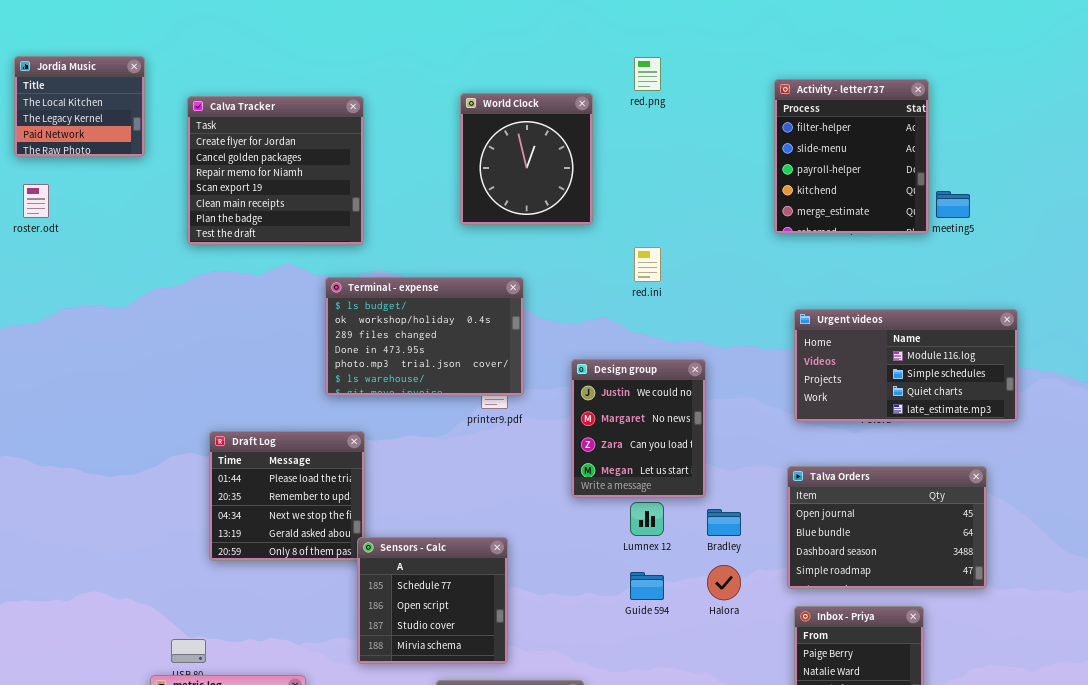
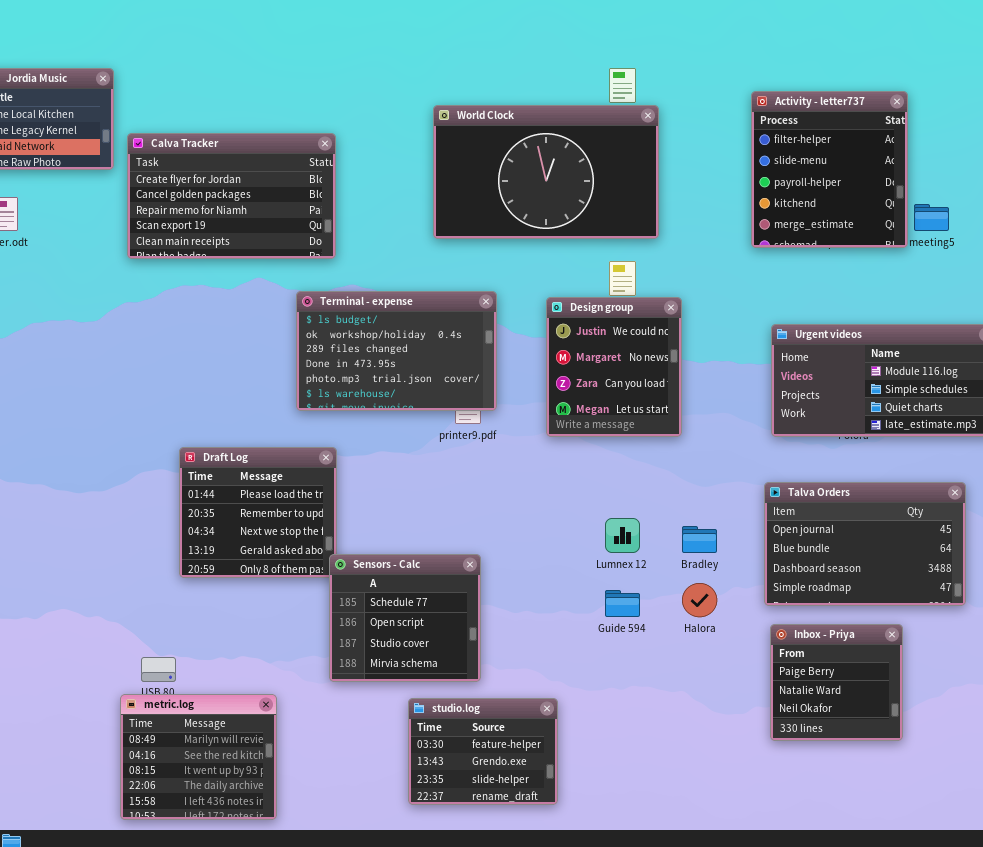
World Clock: [460,93,593,225] -> [433,105,659,239], resized
Calva Tracker: [187,96,364,245] -> [127,133,336,259], resized
Design group: [571,359,706,498] -> [546,297,682,437], moved

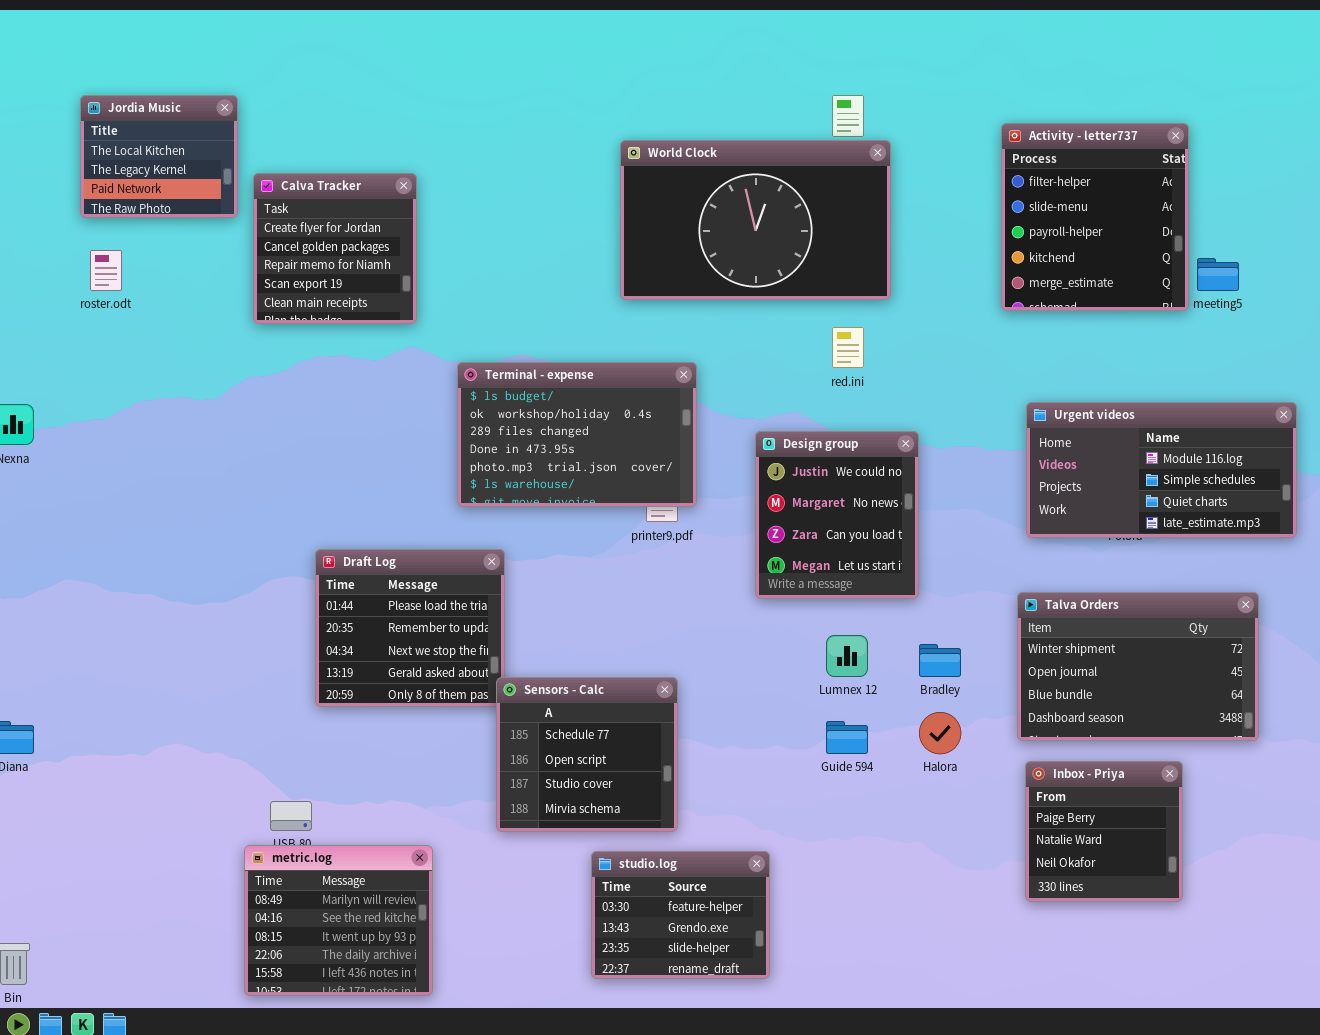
Calva Tracker: [127,133,336,259] -> [253,173,417,324], resized
Design group: [546,297,682,437] -> [755,431,919,599], moved
Talva Orders: [764,482,966,606] -> [1017,592,1259,741], scrolled up 1 row

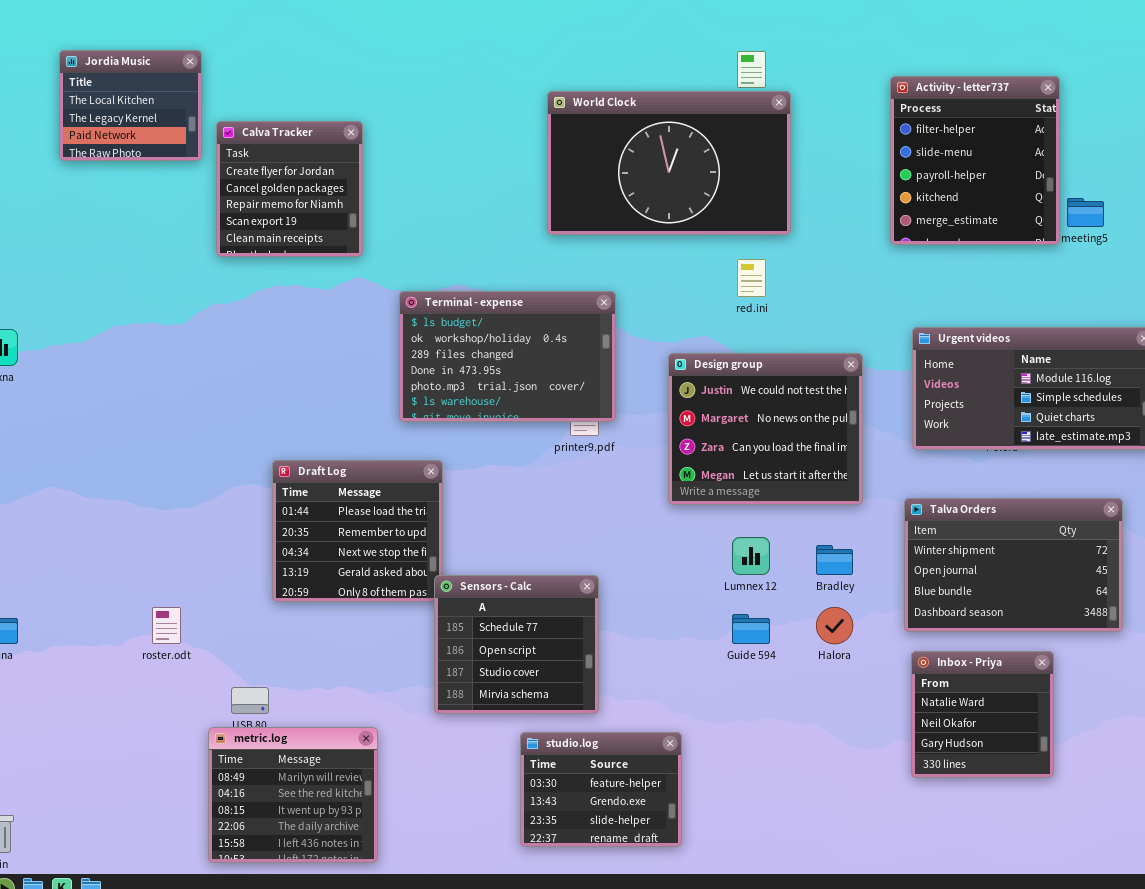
roster.odt: [90,250,122,291] -> [152,607,181,644], moved
Design group: [755,431,919,599] -> [668,353,863,505], resized
Inbox - Priya: [1025,761,1183,902] -> [911,651,1054,778], scrolled down 1 row

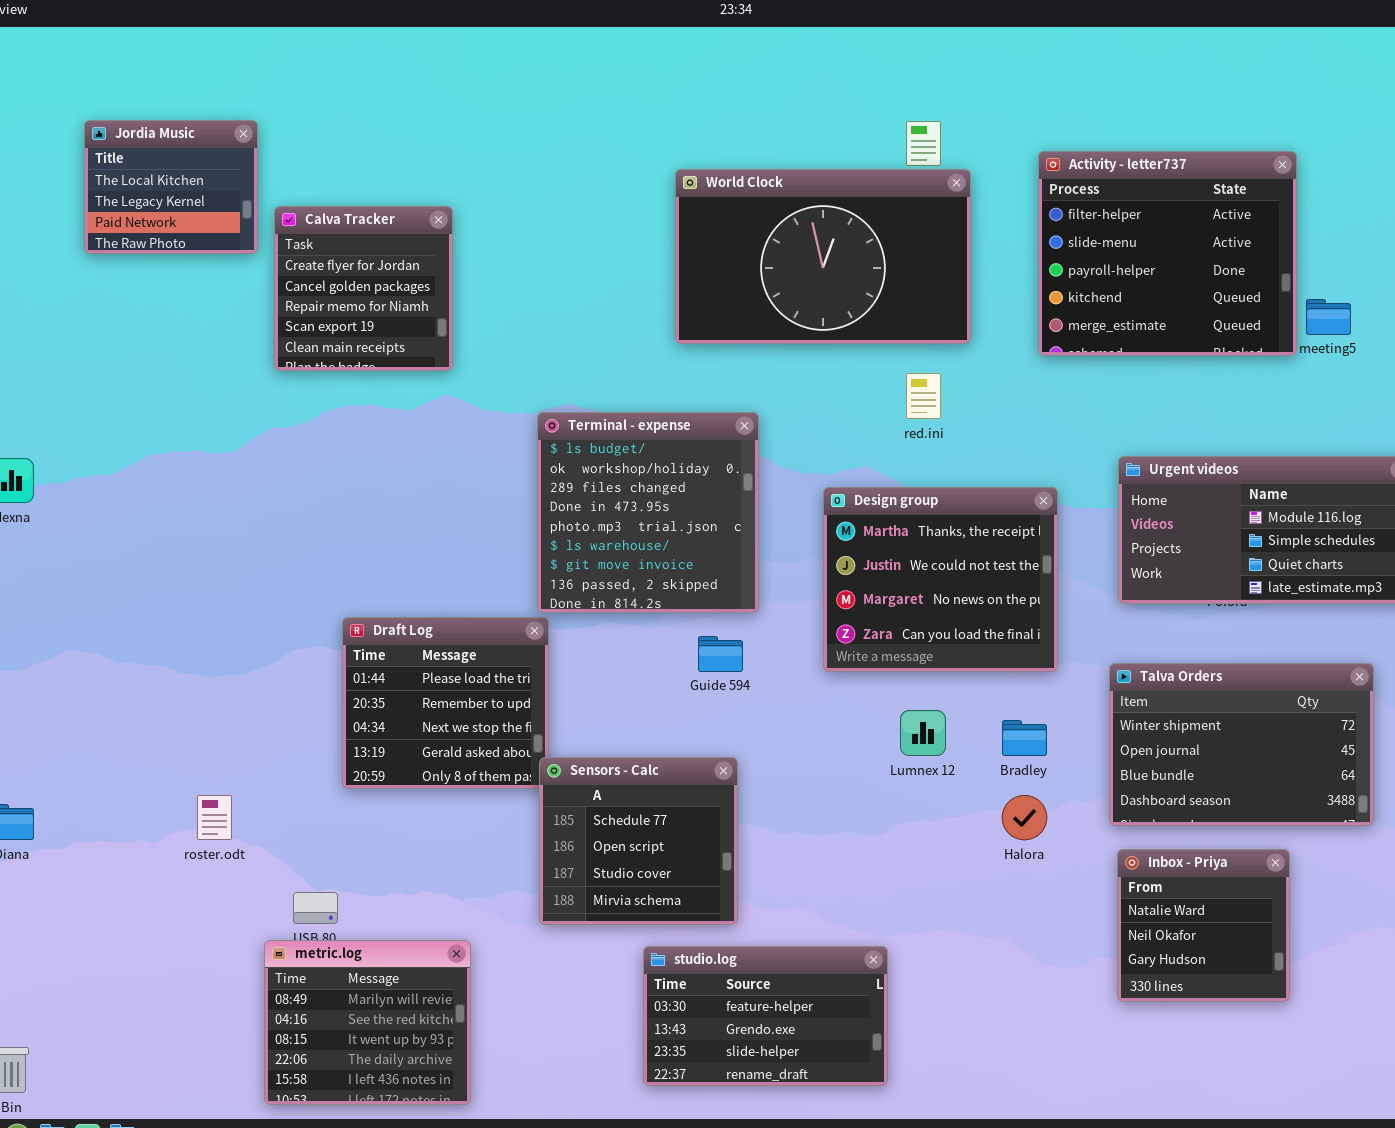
Activity - letter737: [890,76,1060,245] -> [1038,151,1297,356], resized
Terminal - expense: [399,291,616,422] -> [537,412,759,613], resized
Design group: [668,353,863,505] -> [823,487,1058,672], scrolled up 1 row
Guide 594: [732,614,770,644] -> [698,636,743,672], moved
studio.log: [520,732,682,847] -> [643,946,888,1086], resized

